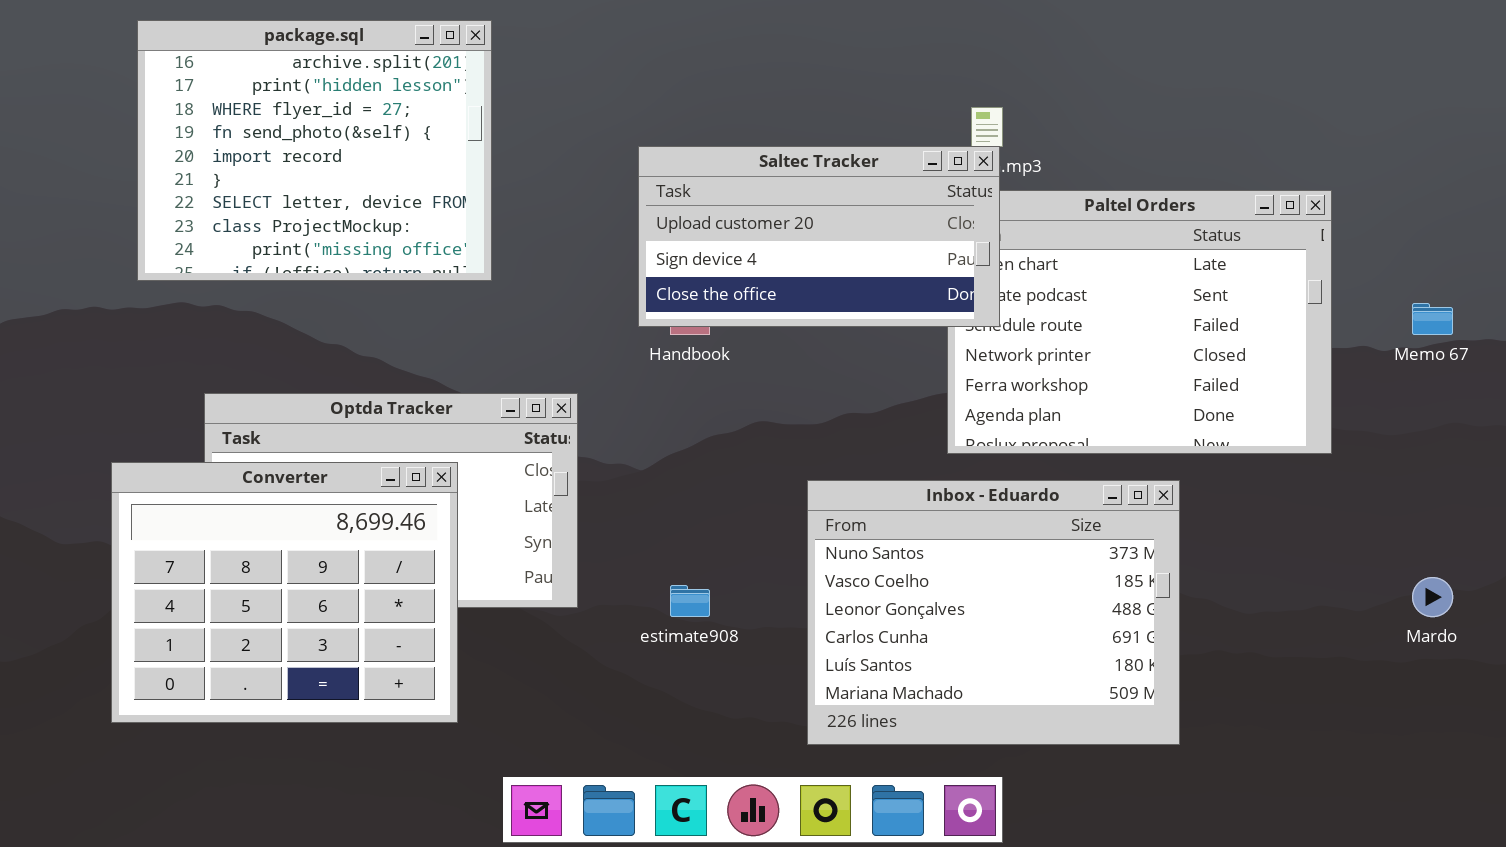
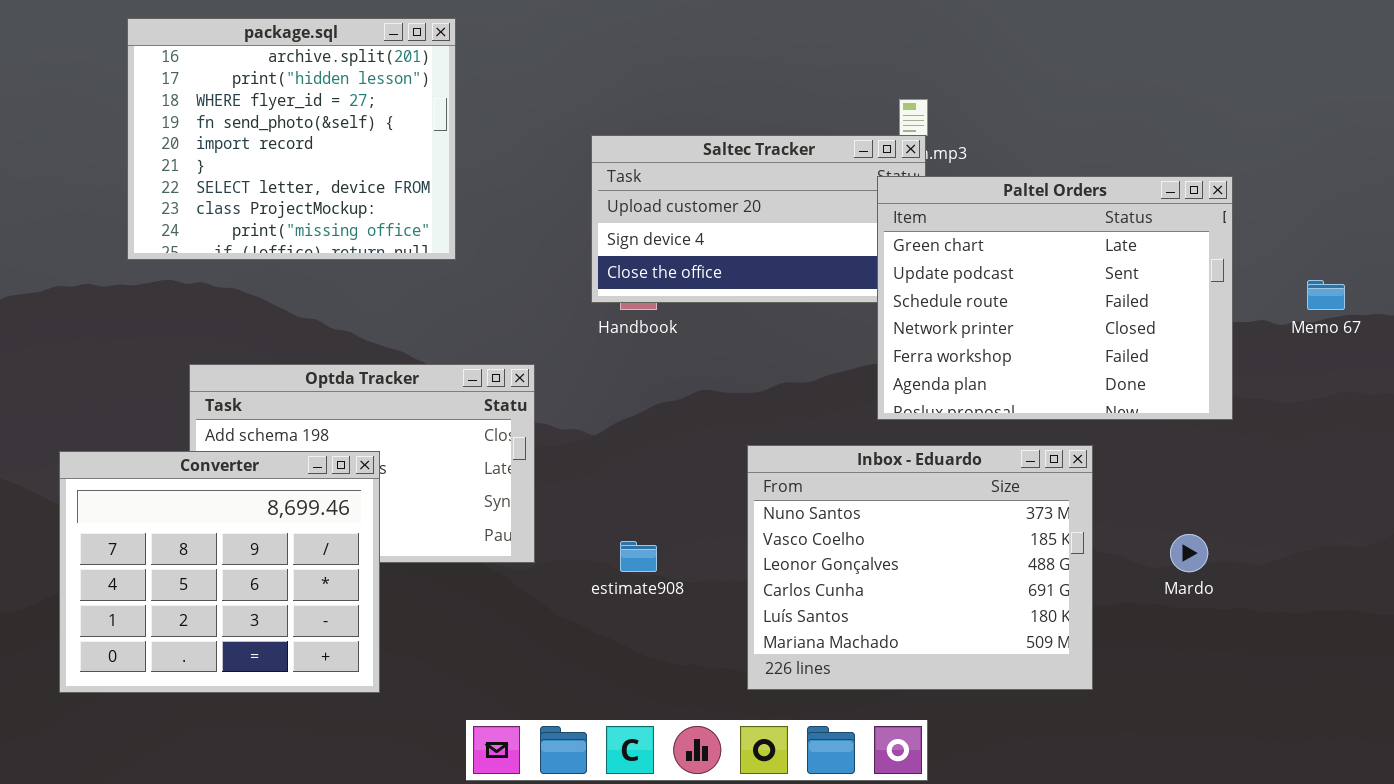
Paltel Orders: [947,190,1332,454] -> [877,176,1233,420], raised
Converter: [111,462,458,723] -> [59,451,380,693], moved
Mardo: [1412,577,1453,617] -> [1170,534,1208,572], moved

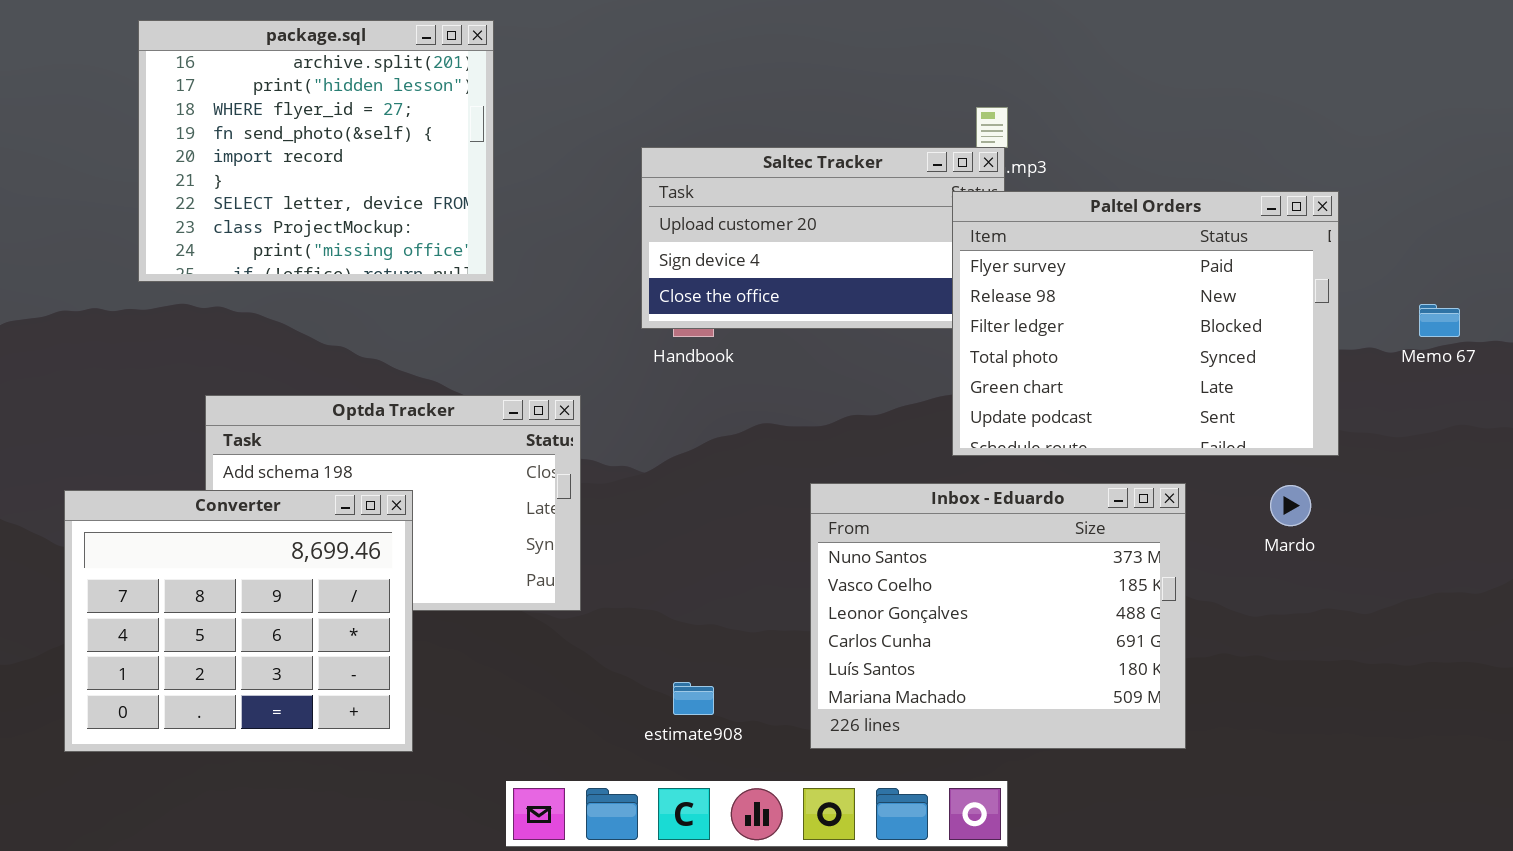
Paltel Orders: [877,176,1233,420] -> [952,191,1339,456], scrolled up 4 rows
Mardo: [1170,534,1208,572] -> [1270,485,1311,526], moved
estimate908: [620,541,657,572] -> [673,682,714,715], moved

